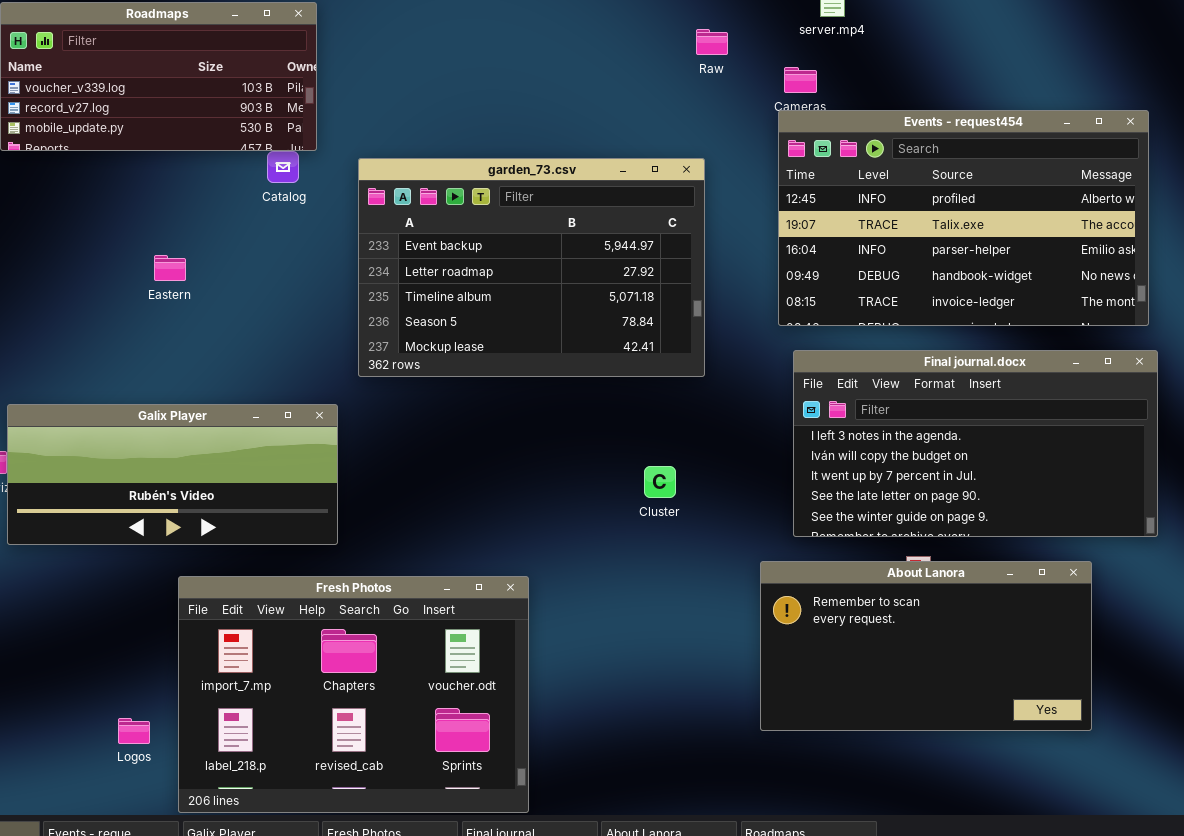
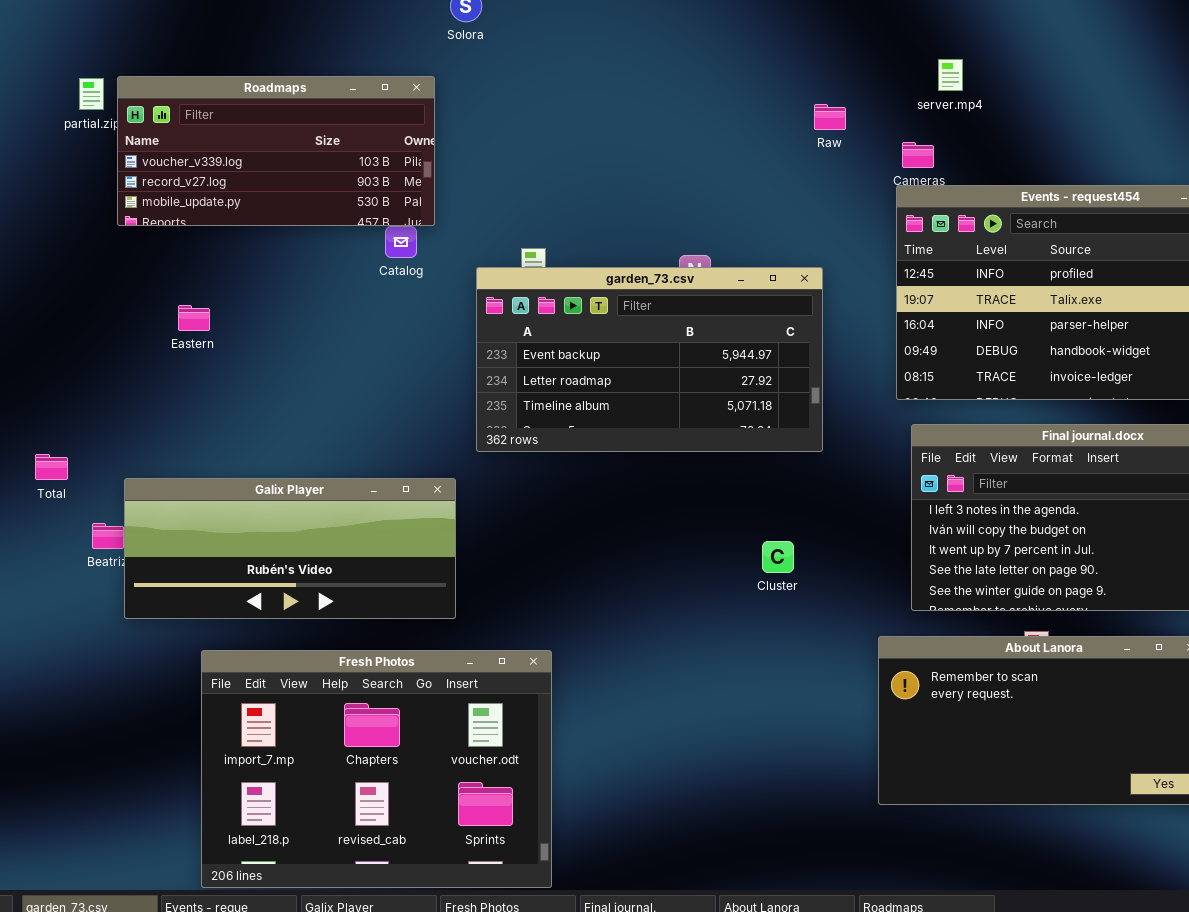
garden_73.csv: [358,158,705,377] -> [476,267,823,452], resized
Eastern: [154,255,186,281] -> [178,305,210,331], moved
Fresh Photos: [178,576,529,813] -> [201,650,552,888], moved

